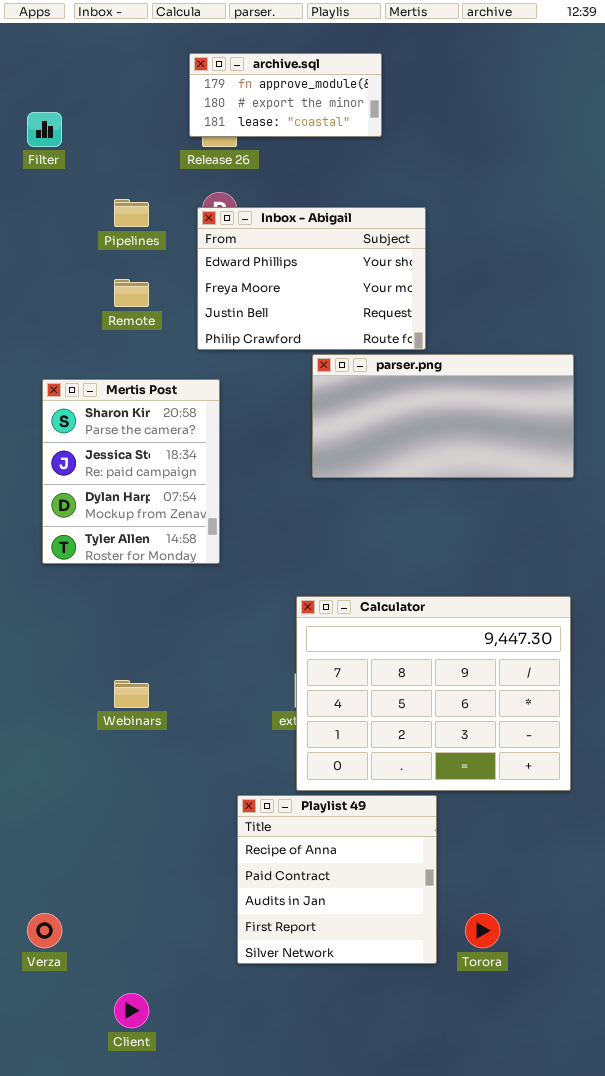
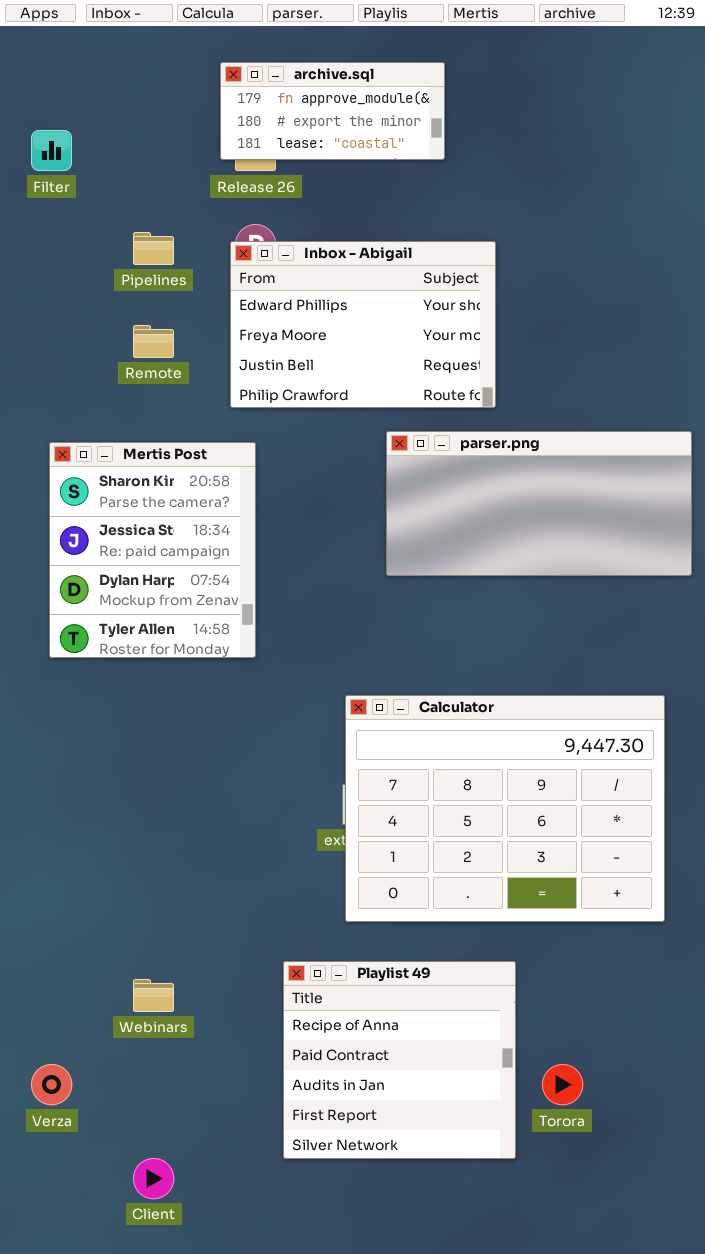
parser.png: [312,354,574,478] -> [386,431,692,576], moved
Webinars: [114,680,149,708] -> [133,979,174,1012], moved
Playlist 49: [237,795,437,964] -> [283,961,516,1159], moved

